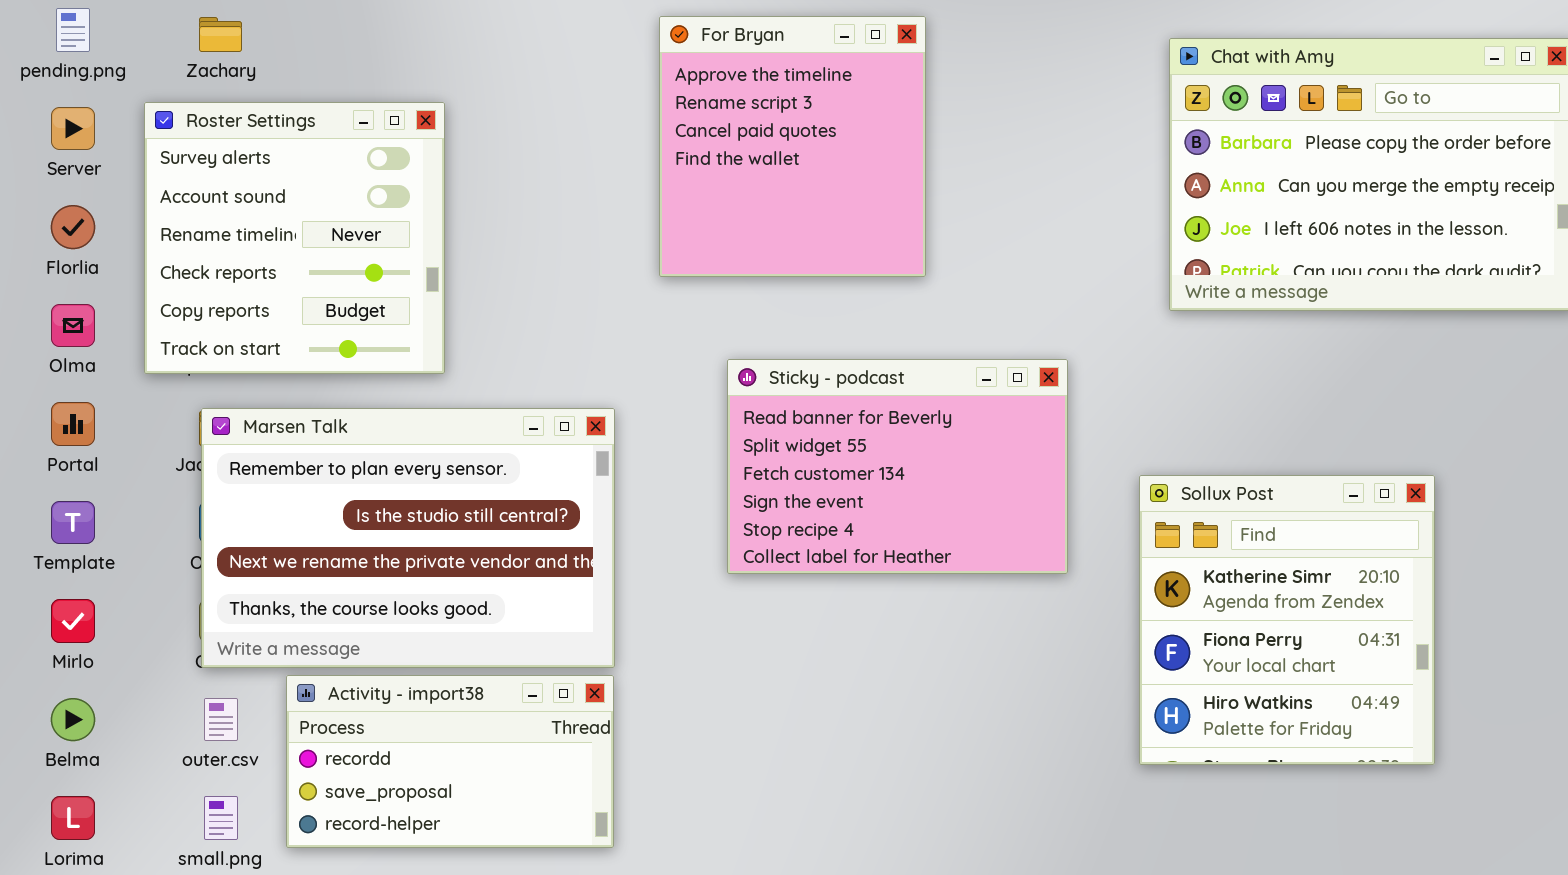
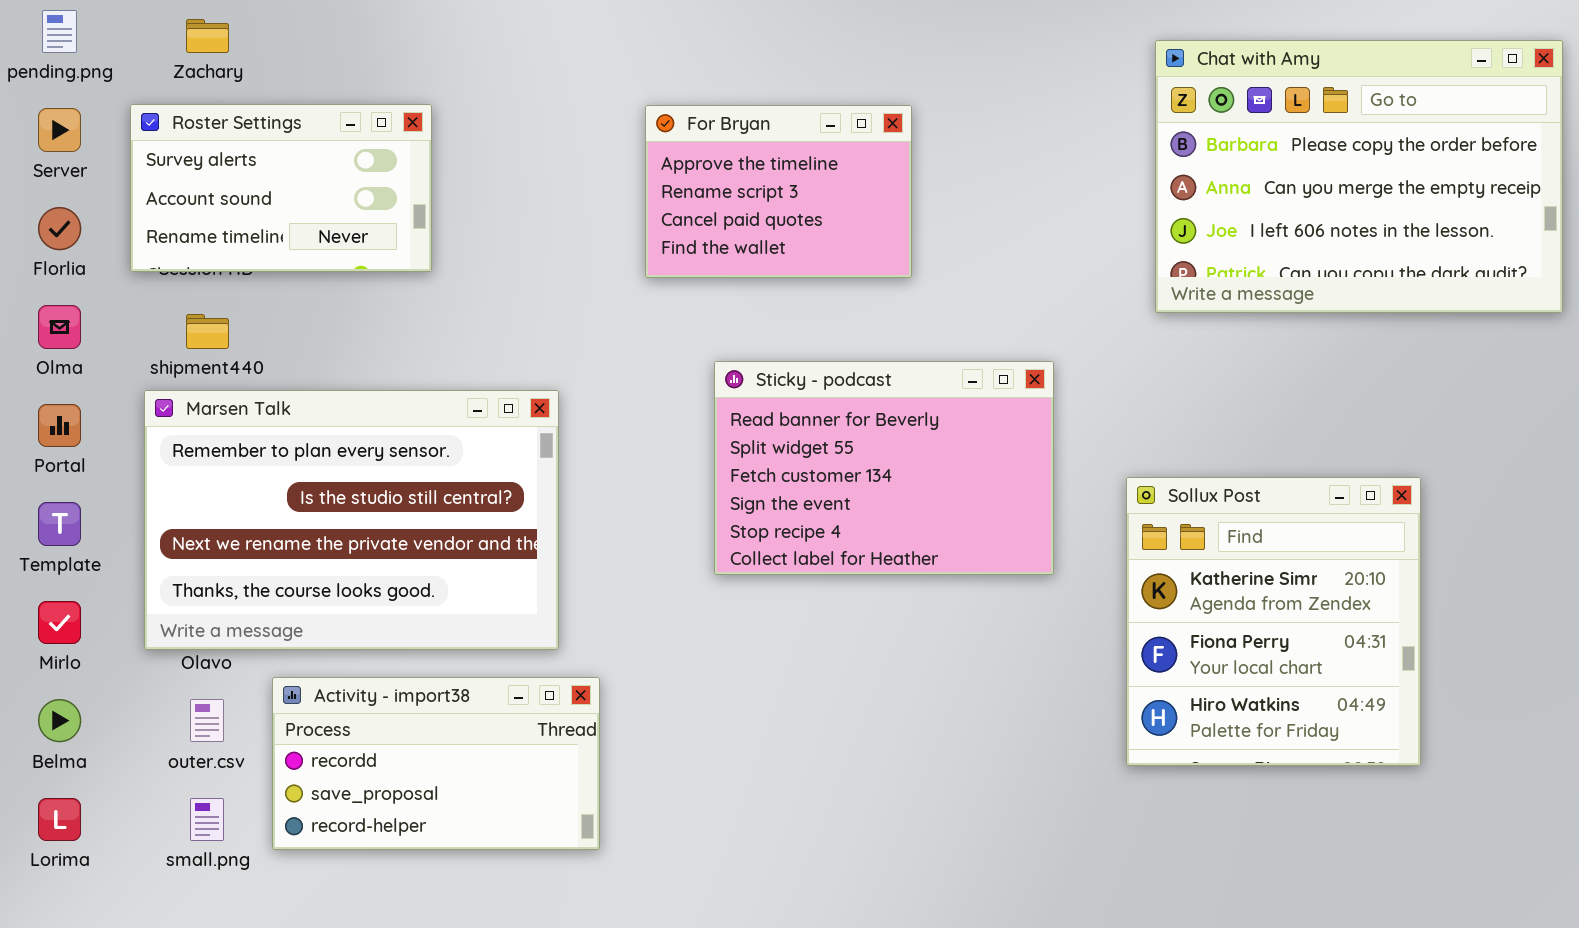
For Bryan: [659,16,926,277] -> [645,105,912,278], resized
Roster Settings: [144,102,445,374] -> [130,104,432,272], resized
Marsen Talk: [201,408,615,668] -> [144,390,559,650], moved

